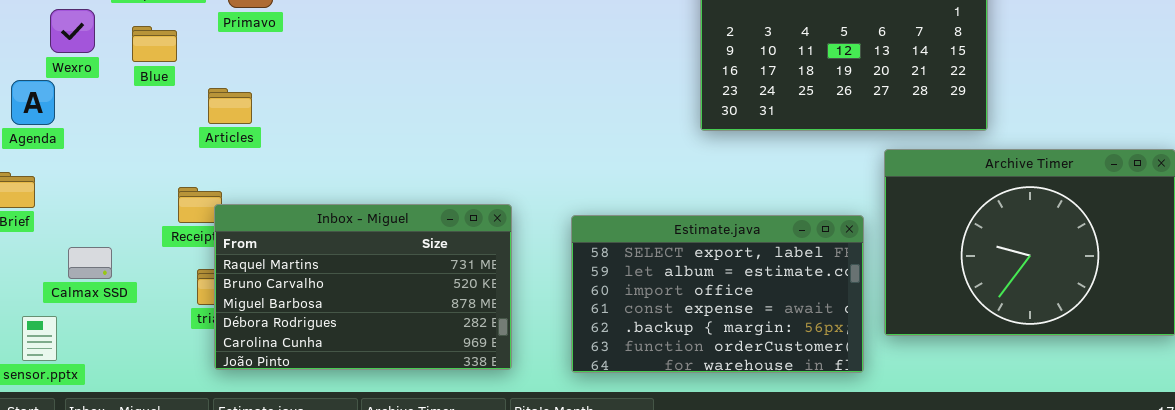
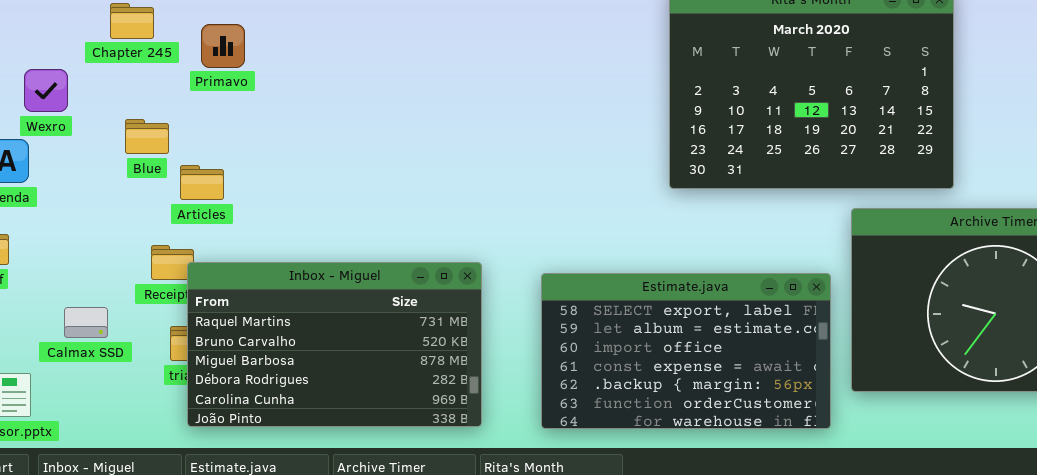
Blue: [132,26,177,62] -> [125,119,169,154], moved
Articles: [208,88,252,124] -> [180,165,224,200], moved
Calmax SSD: [68,247,112,279] -> [64,307,108,338], moved

